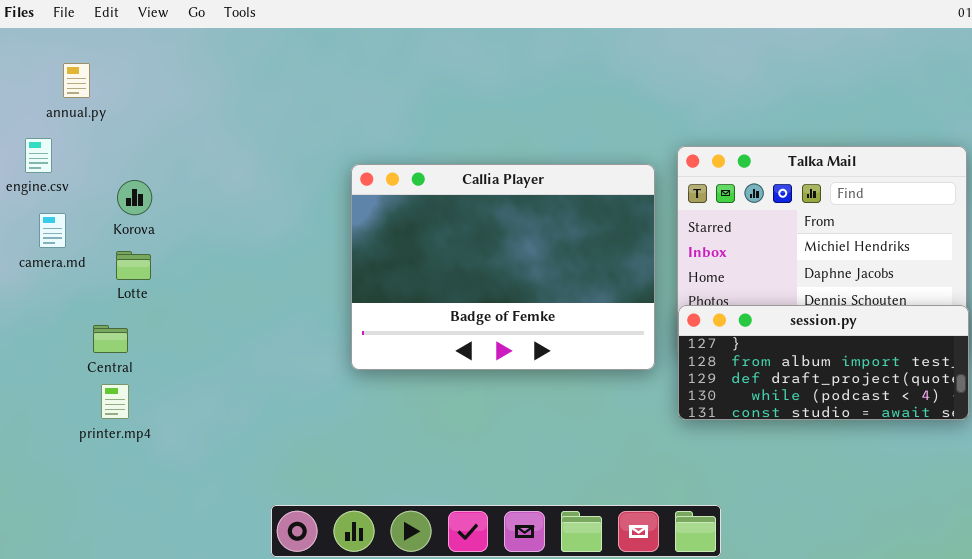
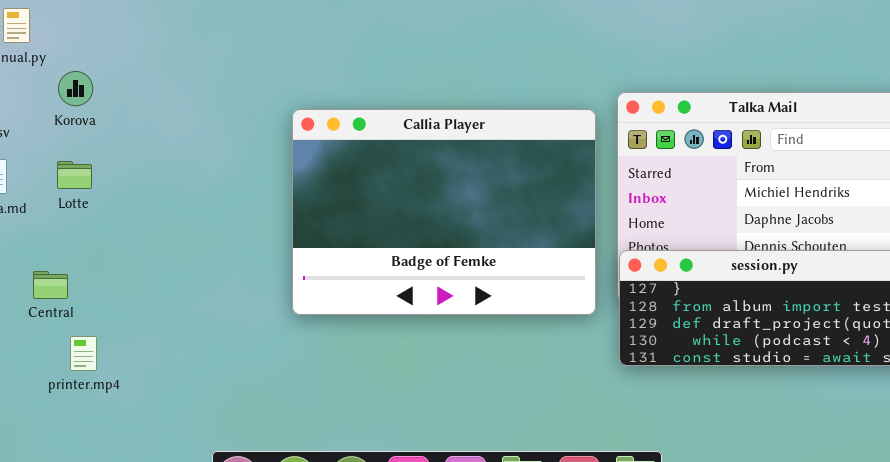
Korova: [117,180,152,215] -> [58,71,93,106], moved
Lotte: [116,251,151,280] -> [57,161,92,189], moved
printer.mp4: [101,384,129,419] -> [70,336,97,371], moved

